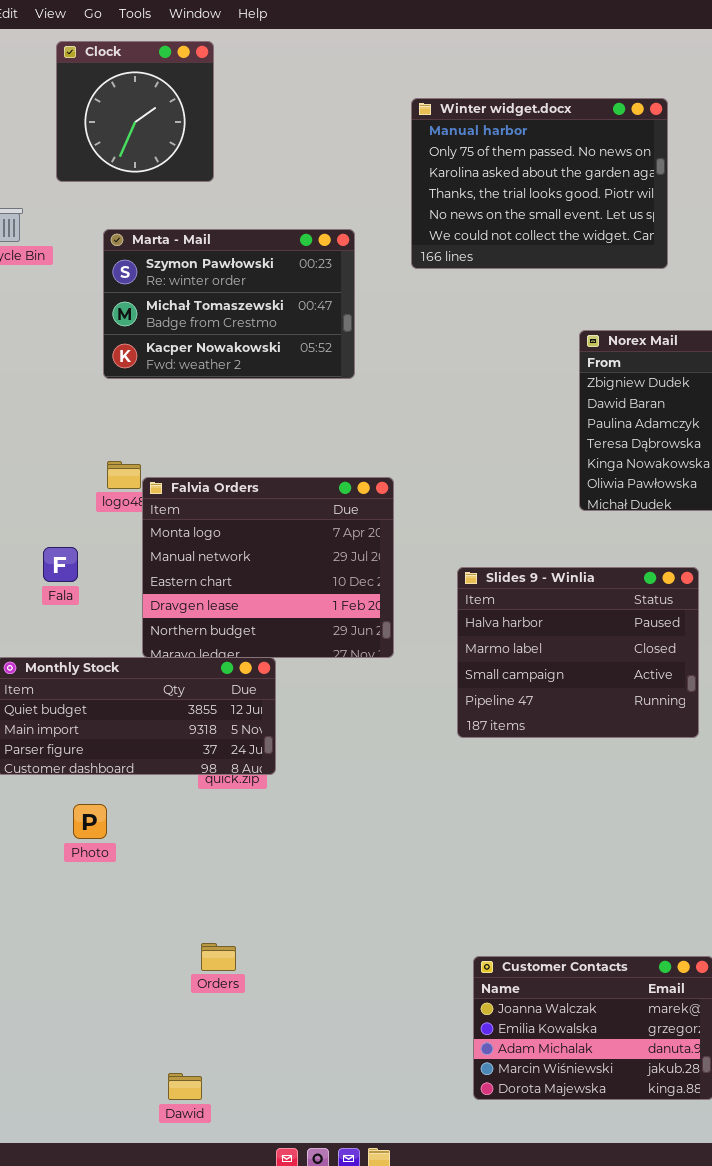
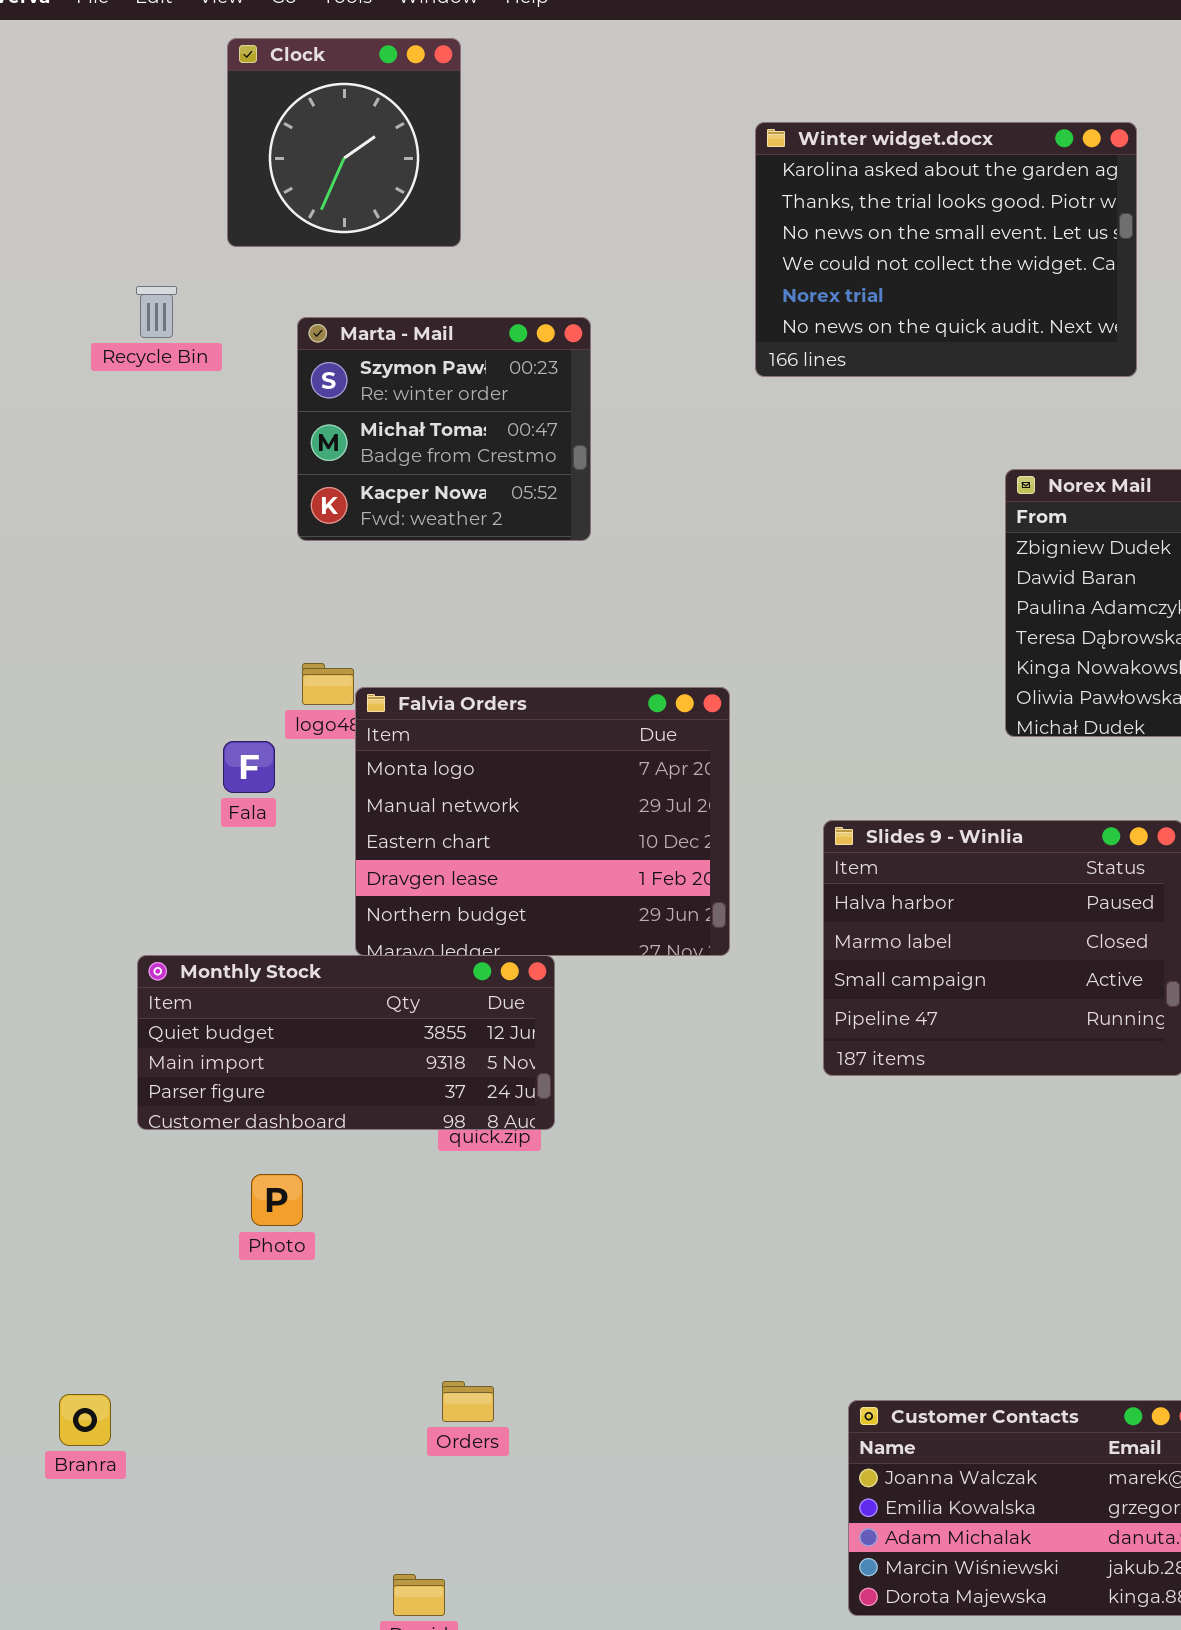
Winter widget.docx: [411,98,668,269] -> [755,122,1137,377], scrolled down 2 rows
Marta - Mail: [103,229,355,379] -> [297,317,591,541], resized
Fala: [43,547,78,582] -> [223,741,275,793], moved

